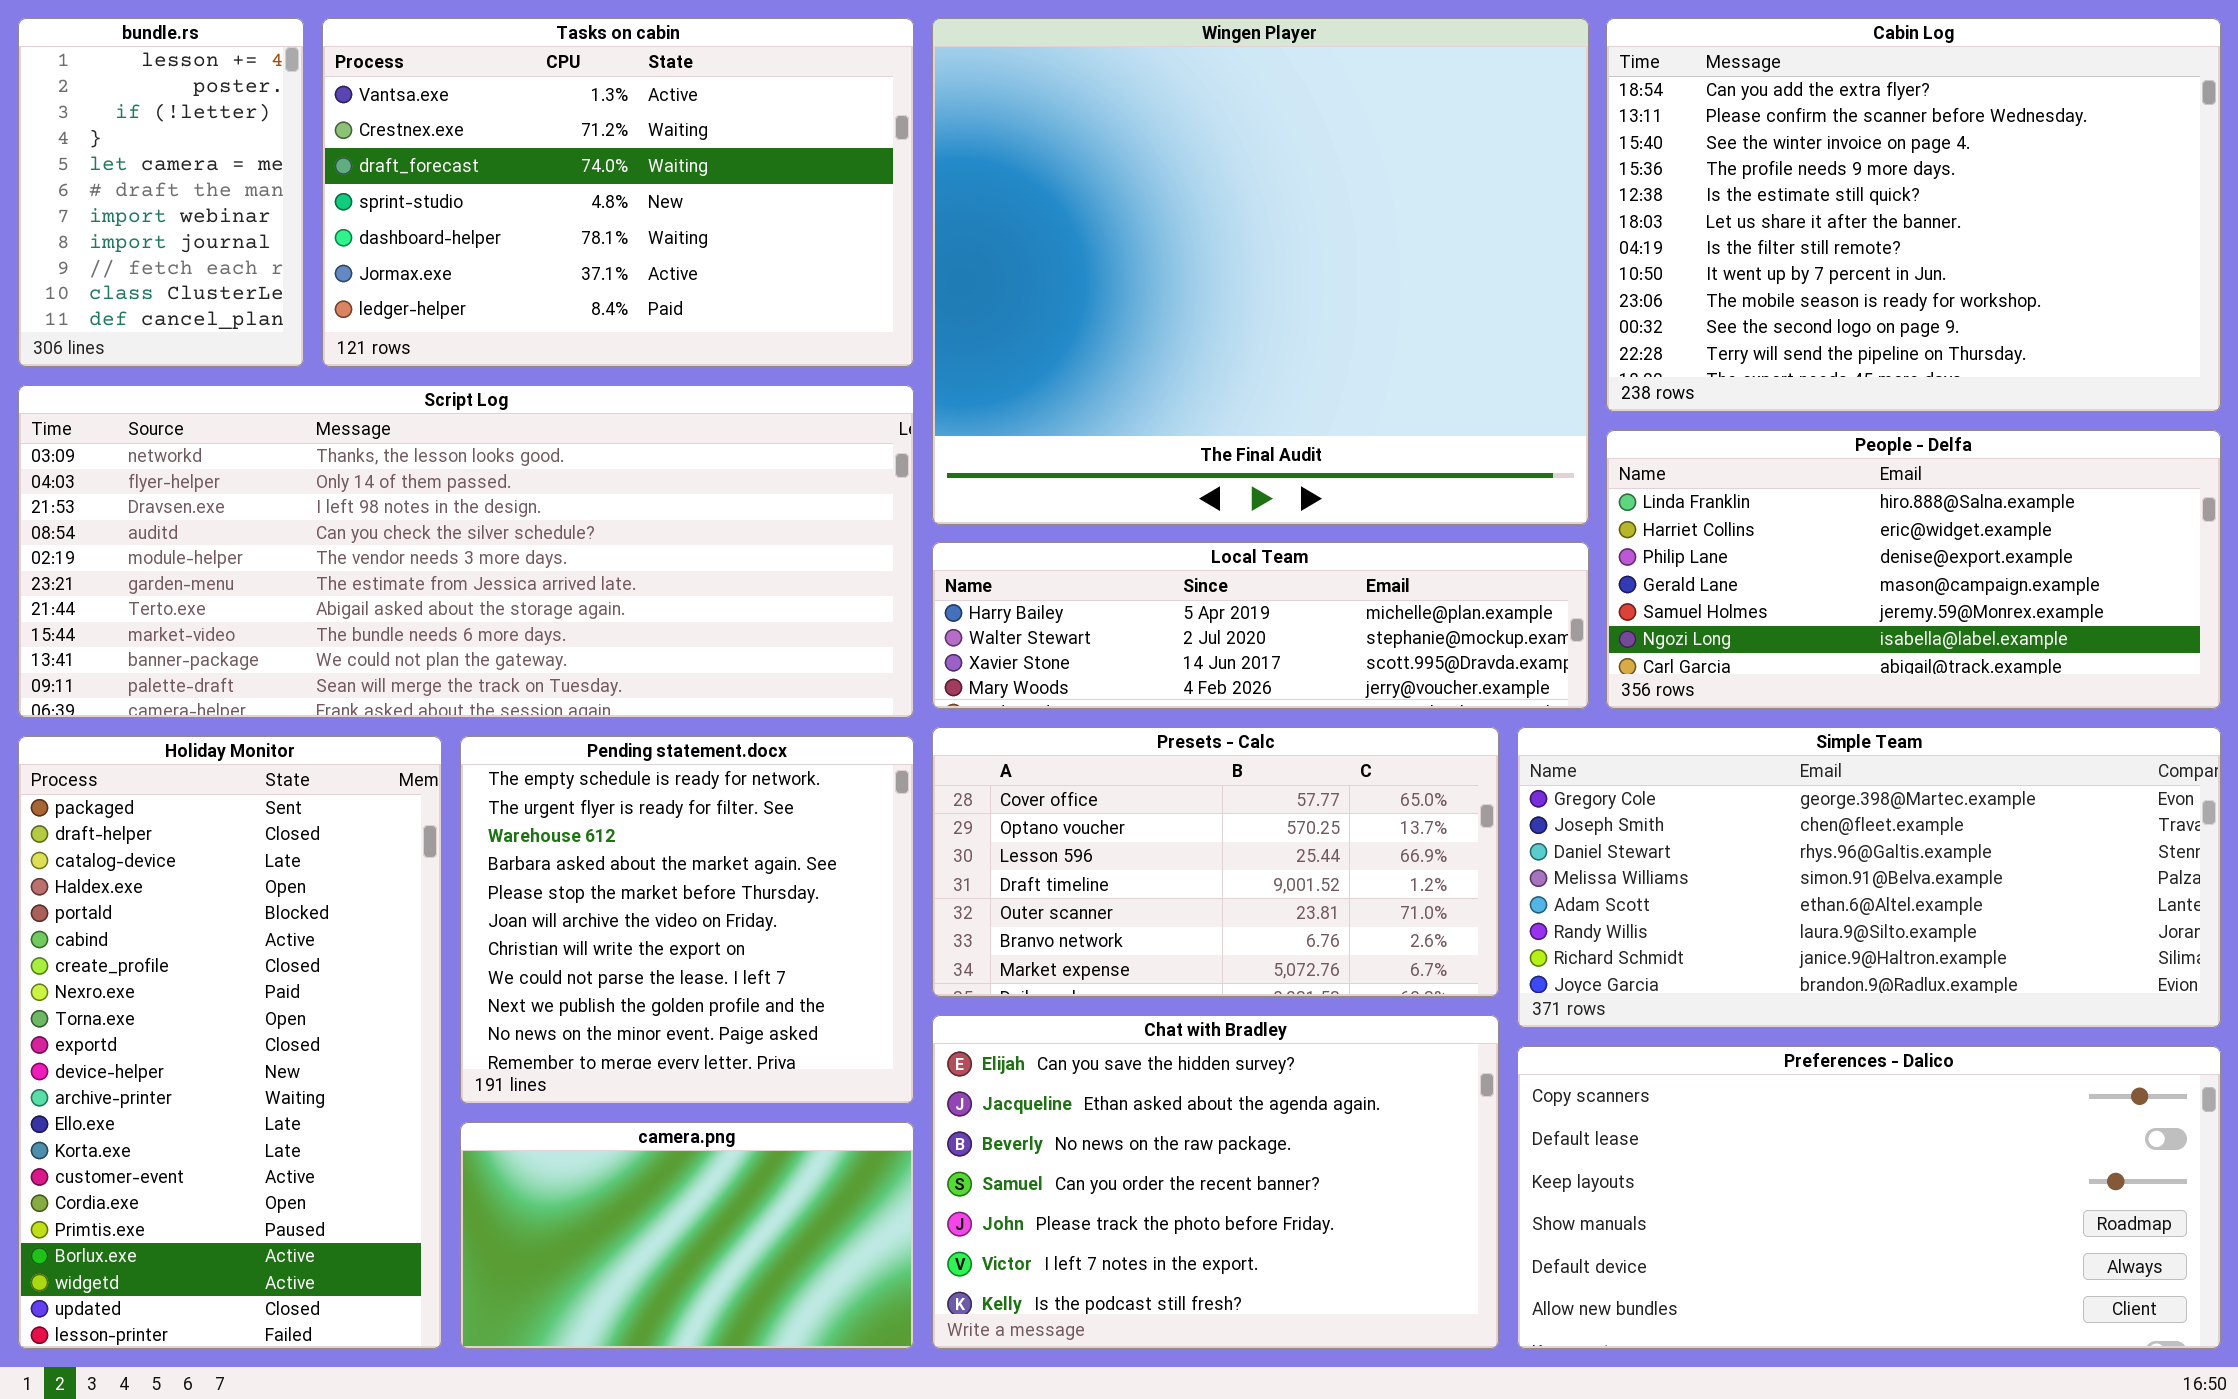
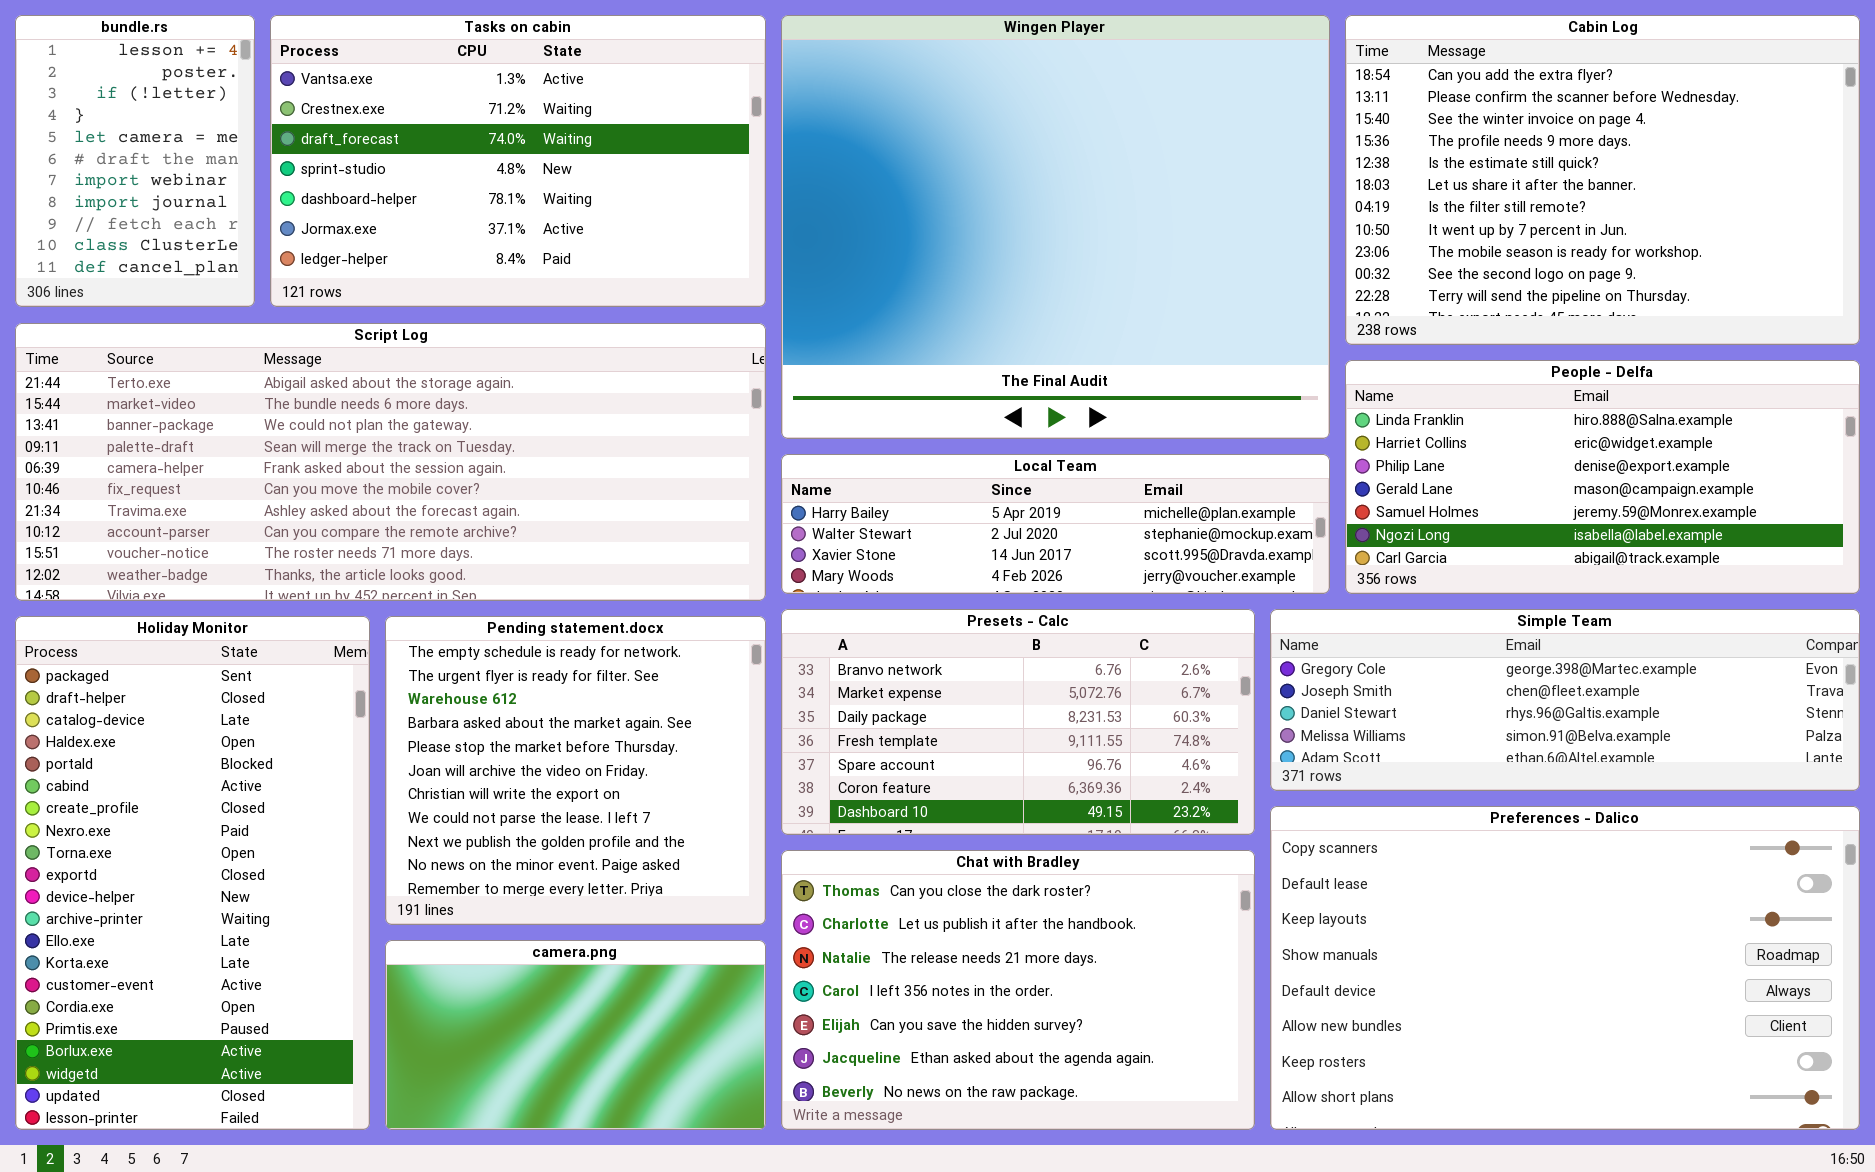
Script Log: [18,385,914,718] -> [15,323,766,601], scrolled down 6 rows
Presets - Calc: [932,727,1499,997] -> [781,609,1255,835], scrolled down 5 rows
Simple Team: [1517,727,2221,1028] -> [1270,609,1860,791], resized
Chat with Bradley: [932,1015,1499,1349] -> [781,850,1255,1130], scrolled up 4 rows
Preferences - Dalico: [1517,1046,2221,1349] -> [1270,806,1860,1130], resized

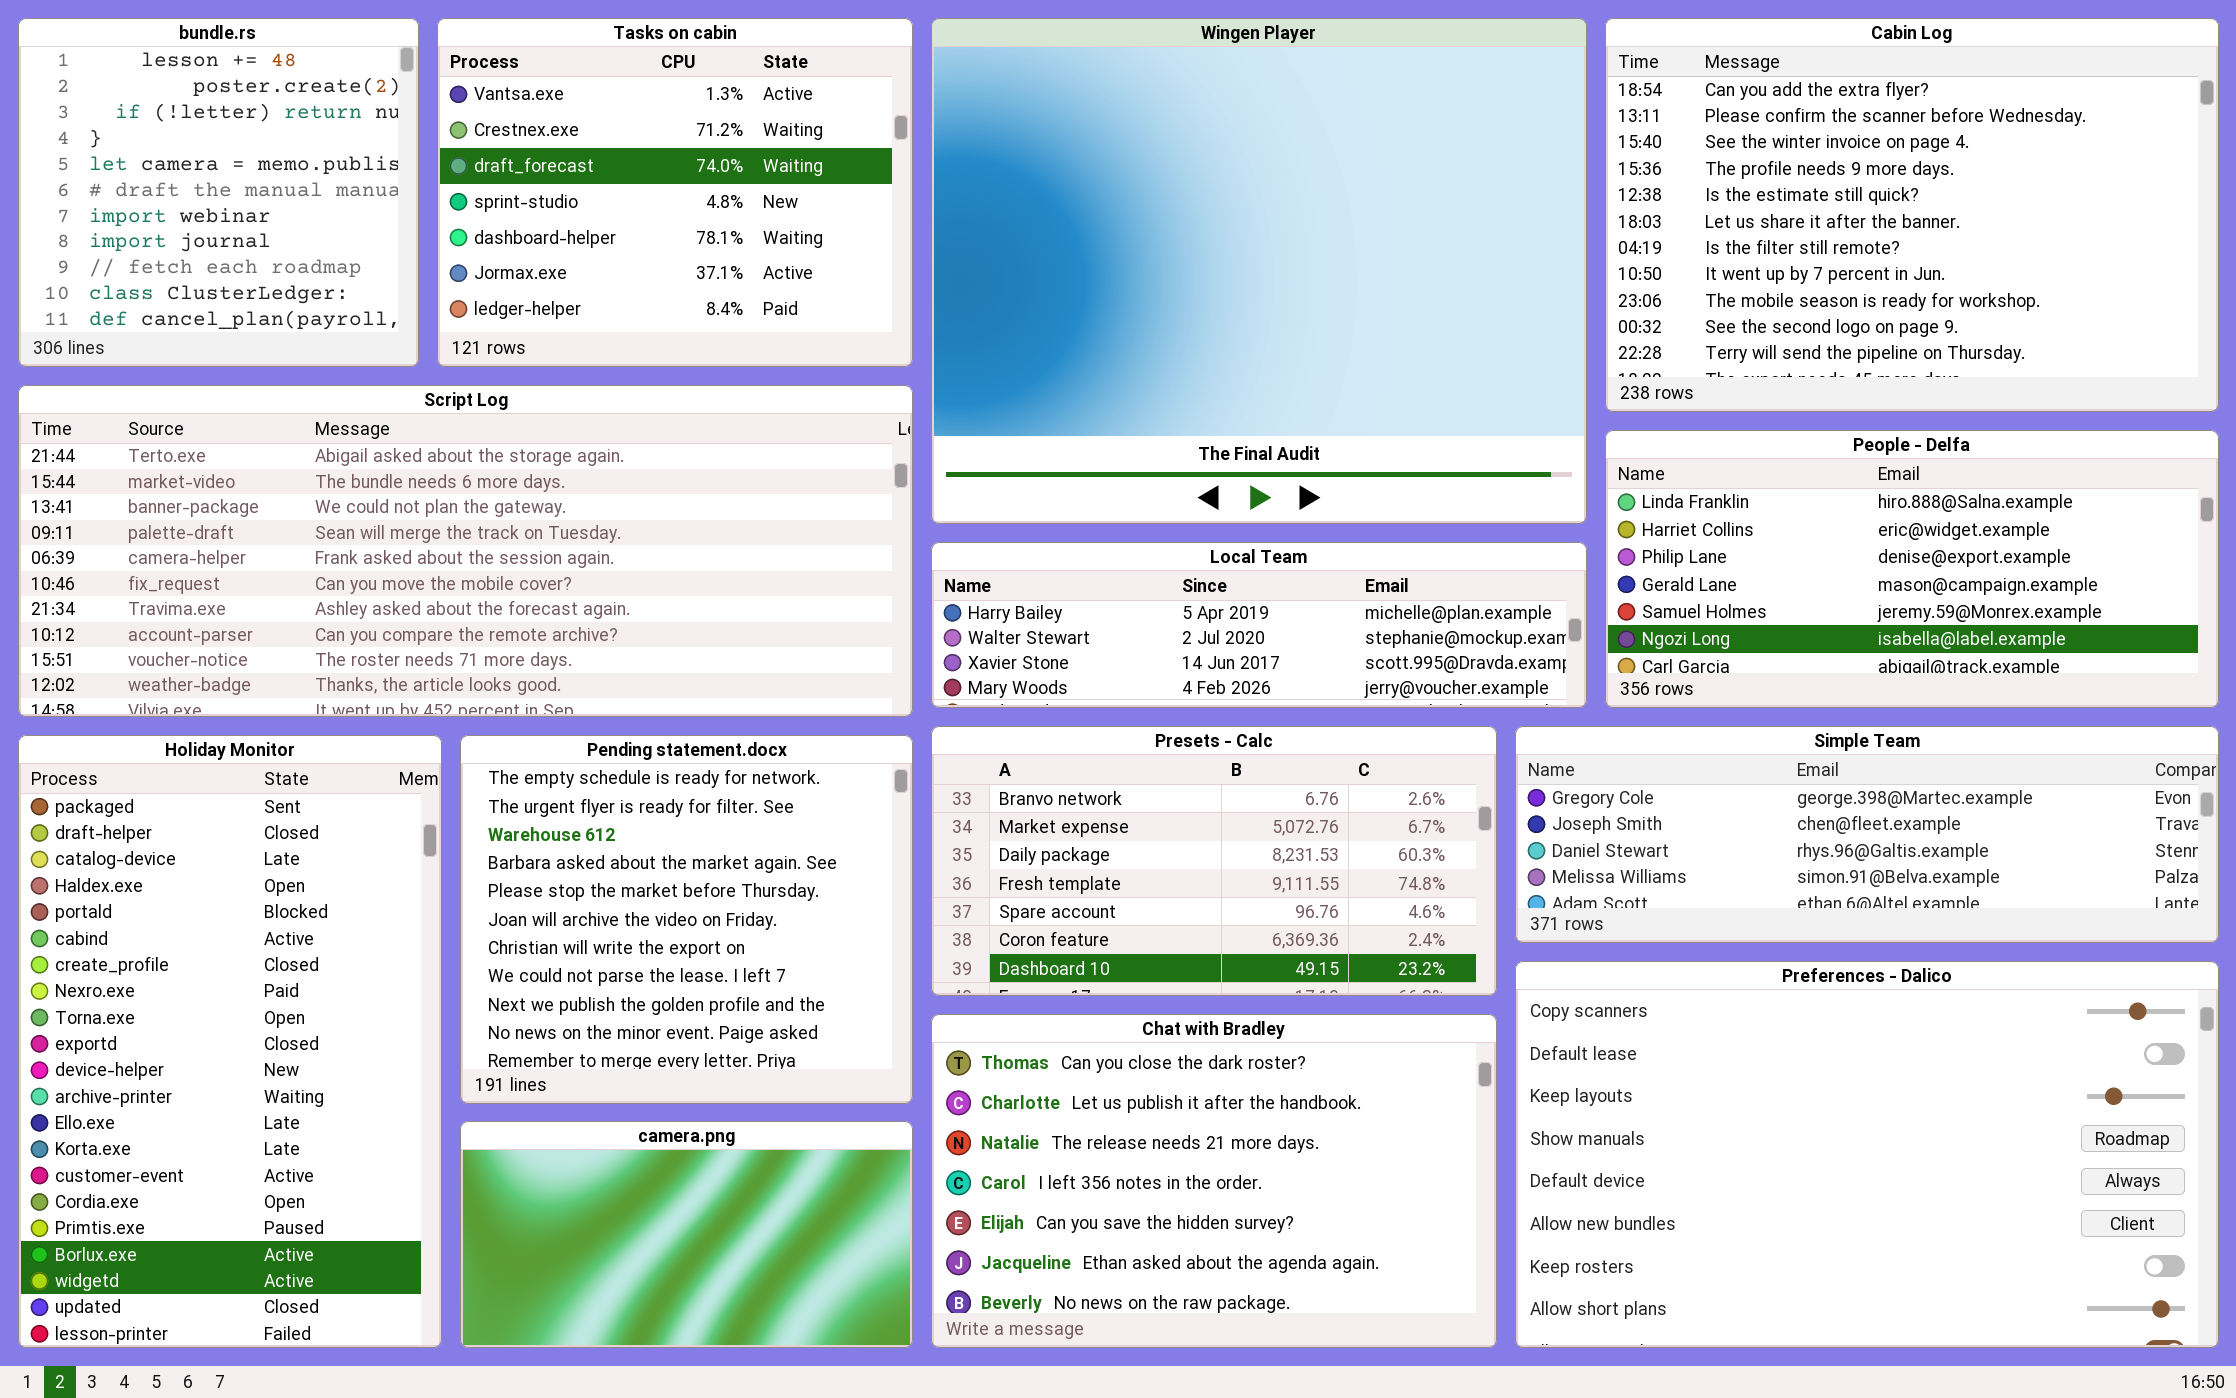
bundle.rs: [15,15,255,307] -> [18,18,419,367], resized
Tasks on cabin: [270,15,766,307] -> [437,18,913,367], resized

